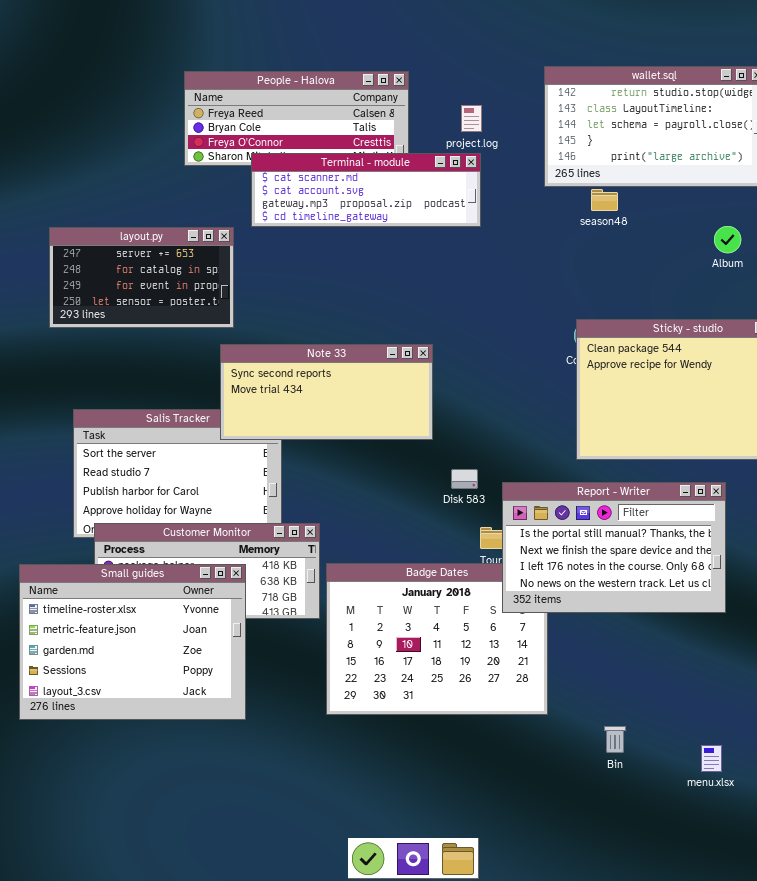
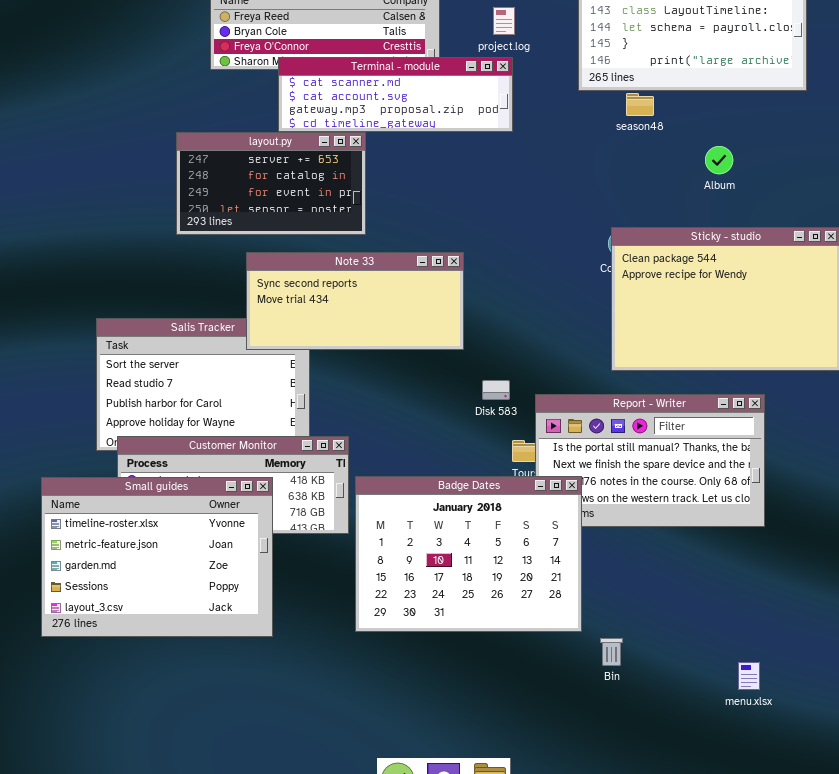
Album: [714,226,741,253] -> [705,146,733,174], moved
layout.py: [49,227,234,328] -> [176,132,366,235], moved
Badge Dates: [326,563,548,715] -> [355,476,582,632], raised
Bin: [604,726,626,753] -> [600,638,623,666], moved

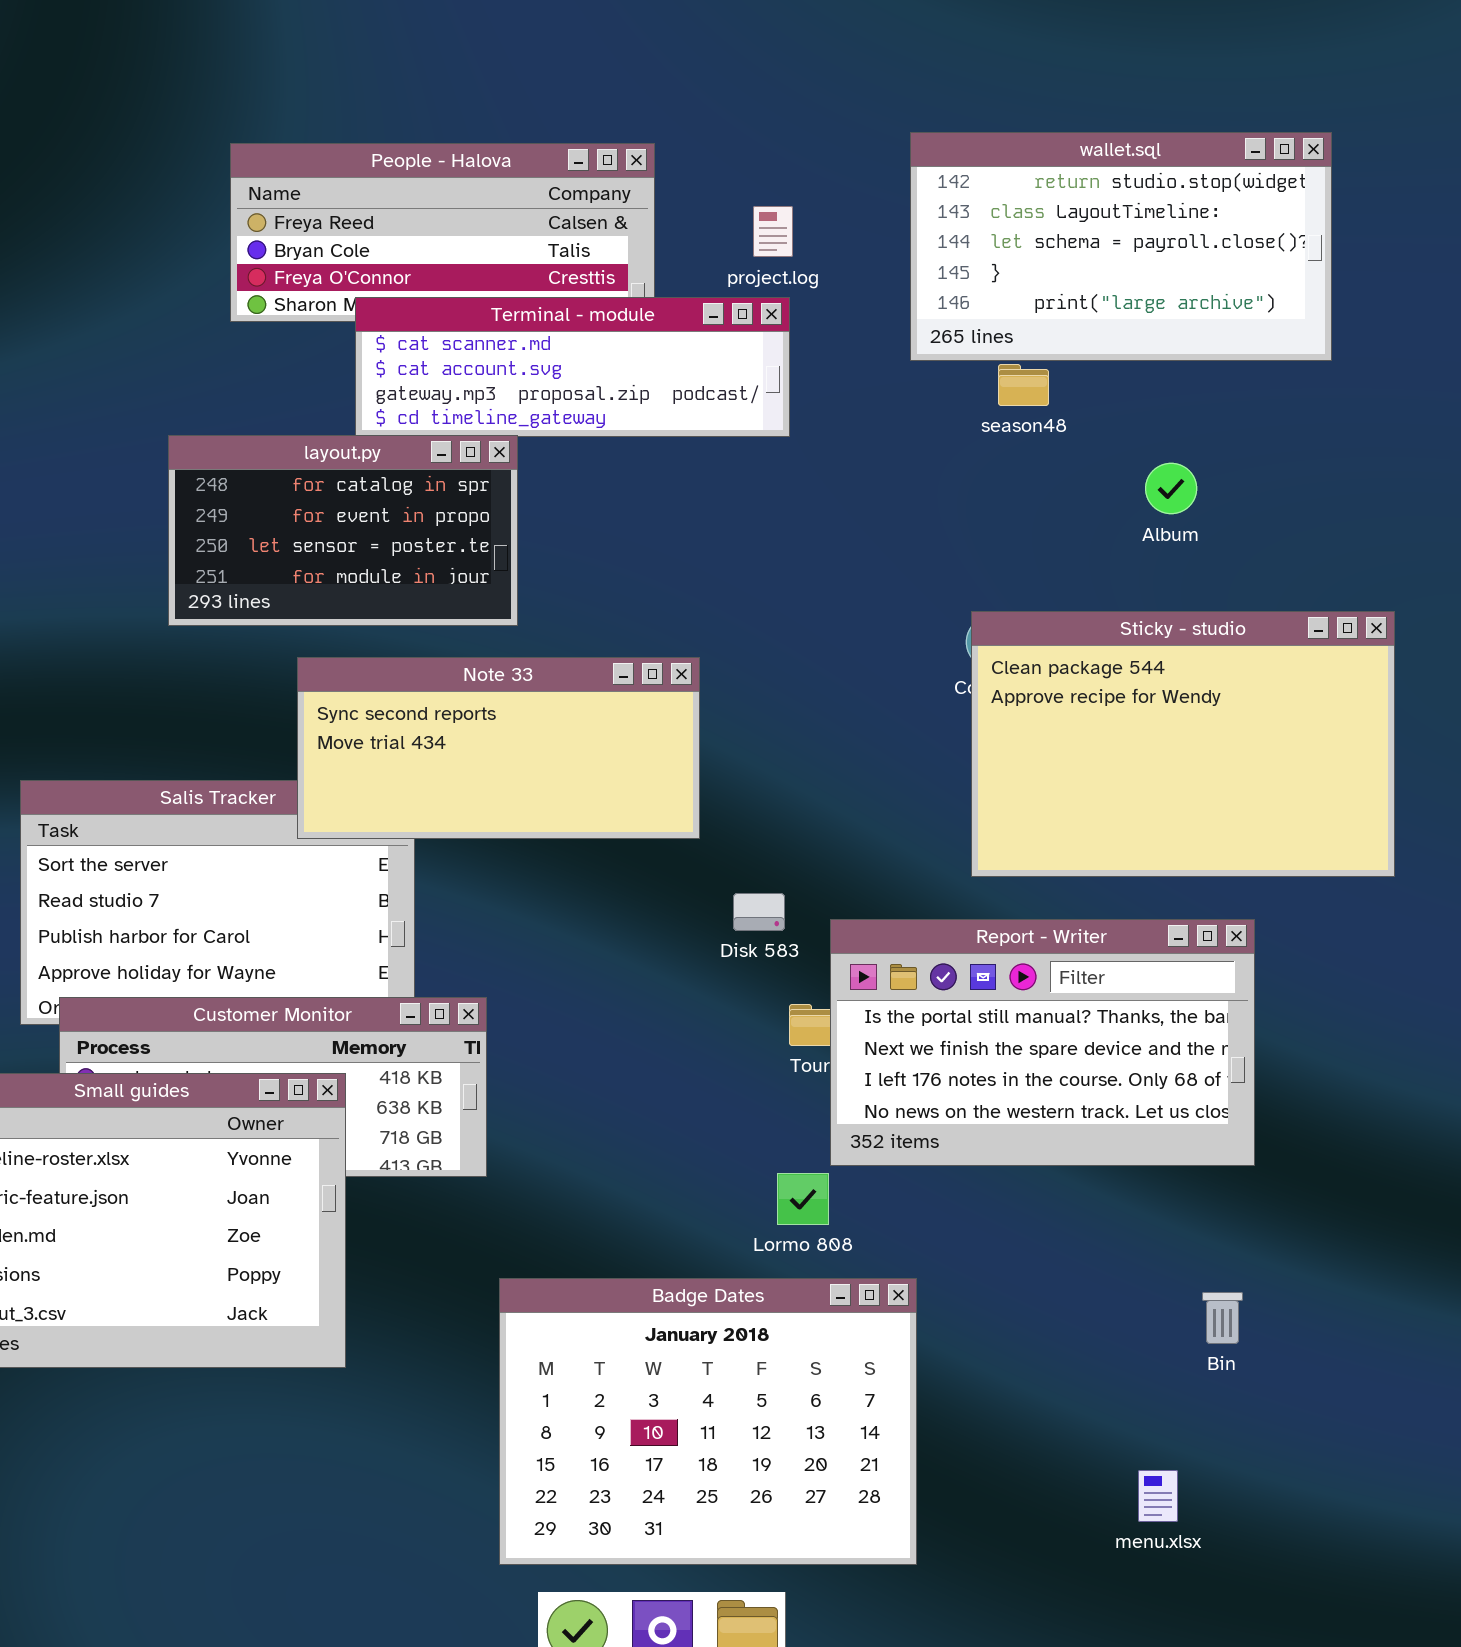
layout.py: [176,132,366,235] -> [168,435,518,626], scrolled down 1 row
Badge Dates: [355,476,582,632] -> [499,1278,917,1565], moved
Bin: [600,638,623,666] -> [1202,1292,1243,1344], moved
menu.xlsx: [738,662,760,690] -> [1138,1470,1178,1522], moved

